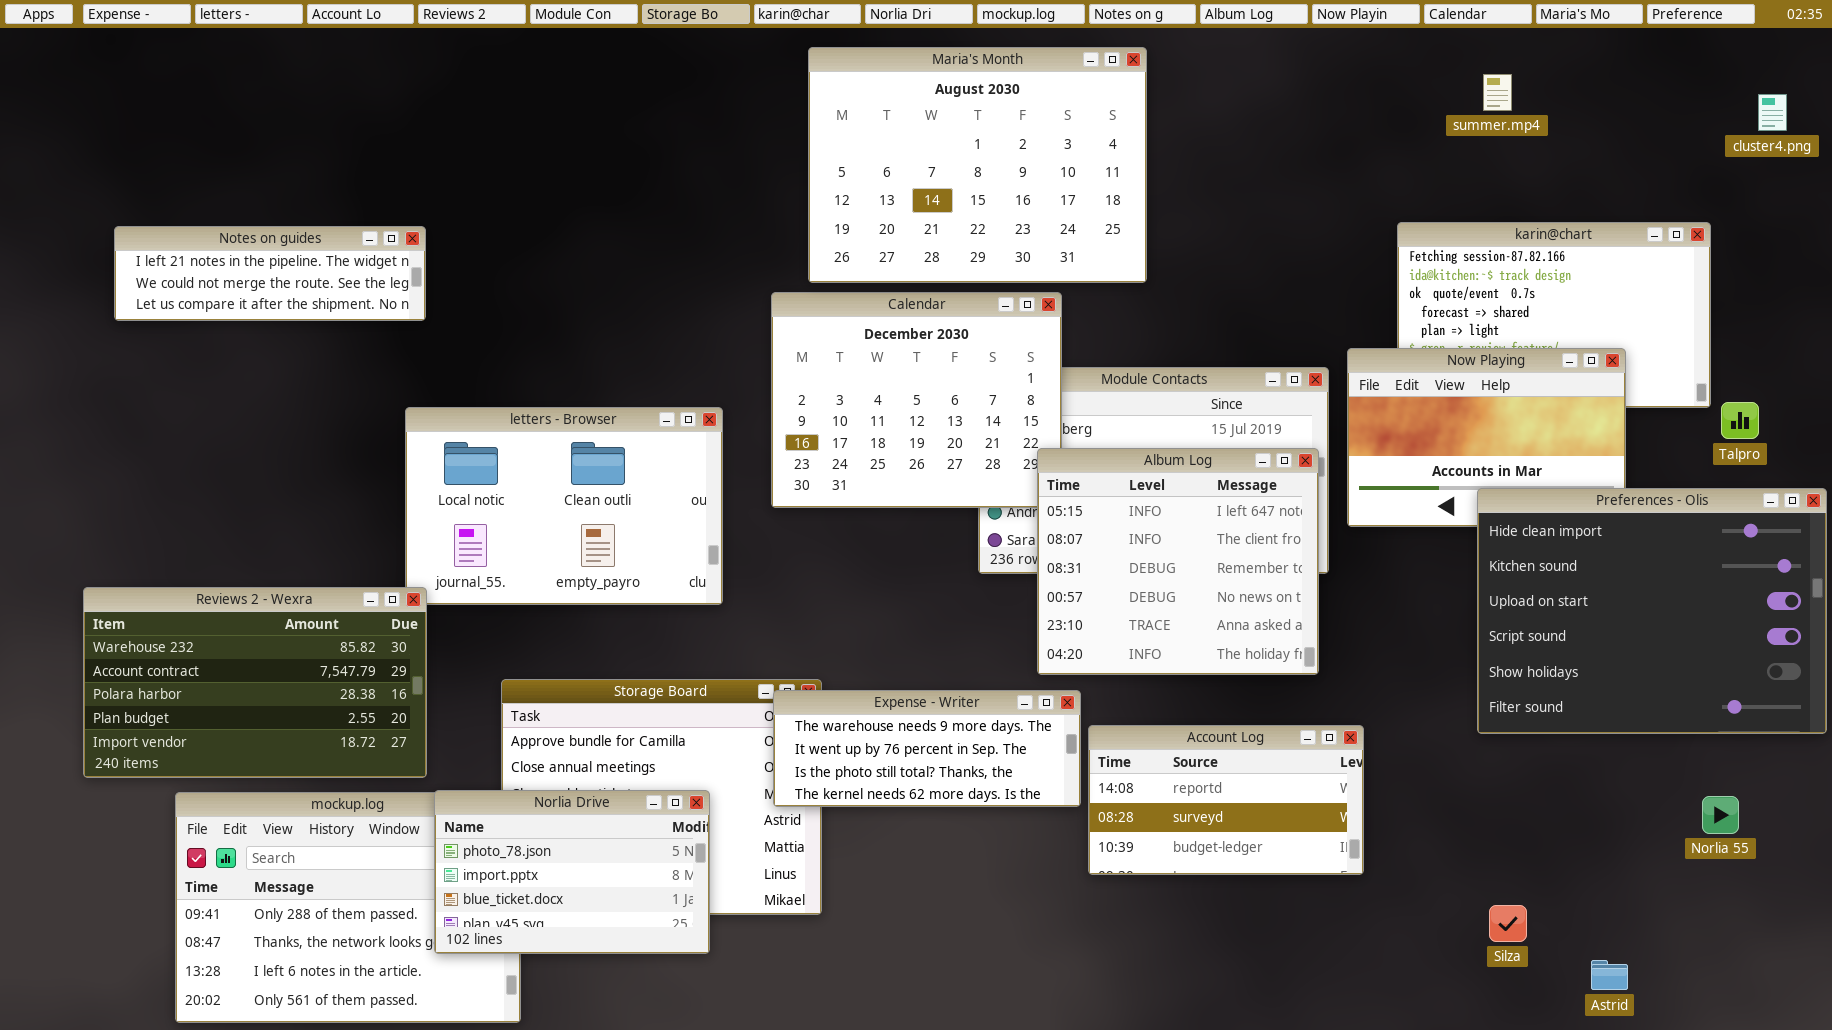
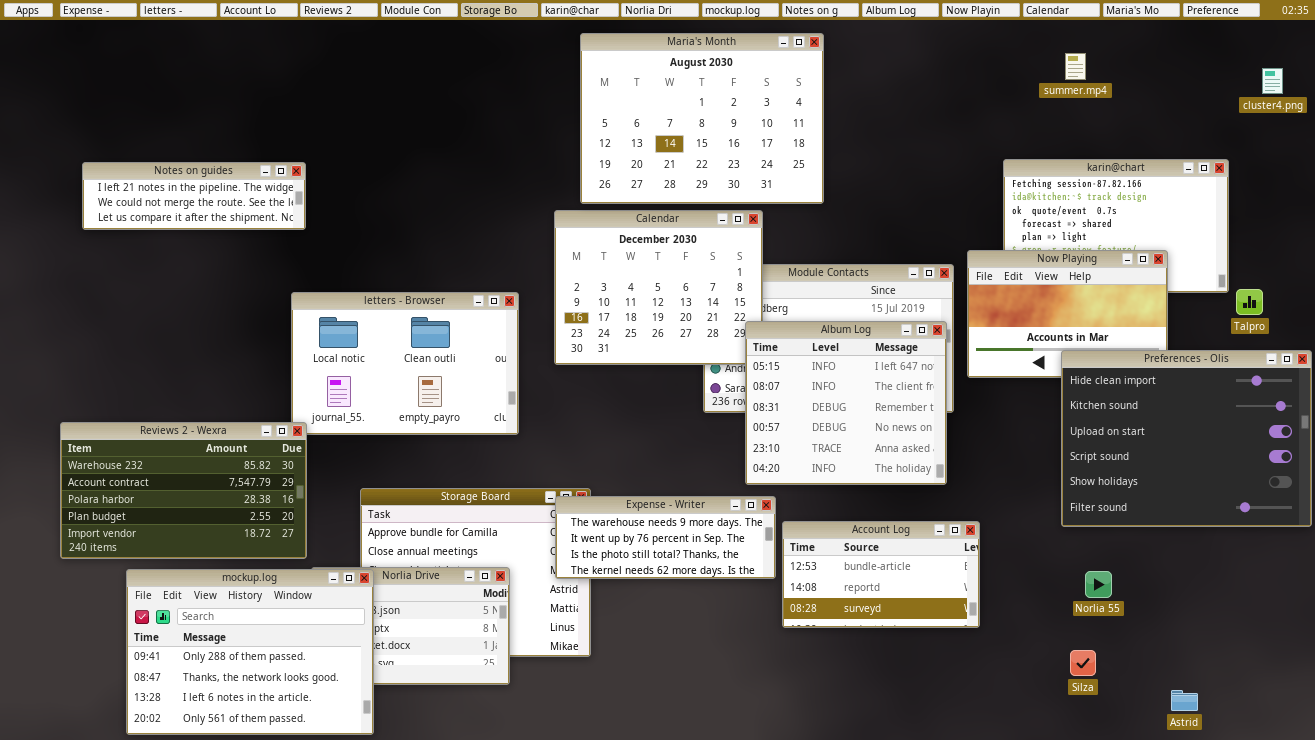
Account Log: [1088,725,1364,875] -> [782,521,980,628], scrolled up 1 row
mockup.log: [175,792,521,1023] -> [126,569,374,735], raised
Norlia 55: [1702,796,1739,834] -> [1085,571,1112,598], moved
Astrid: [1591,960,1628,990] -> [1171,690,1198,711], moved

